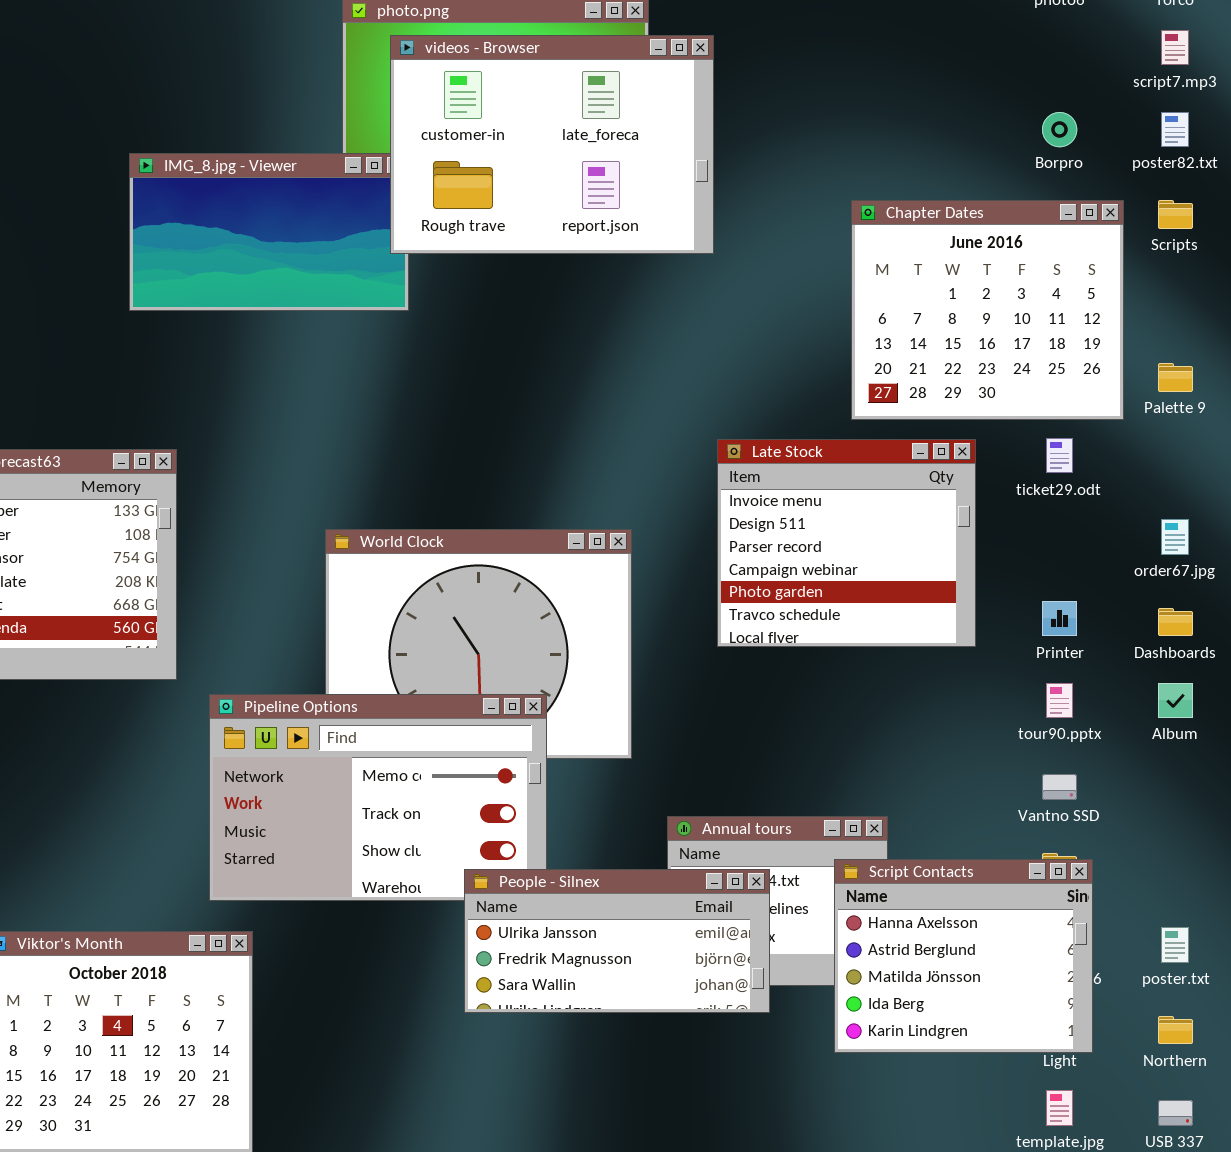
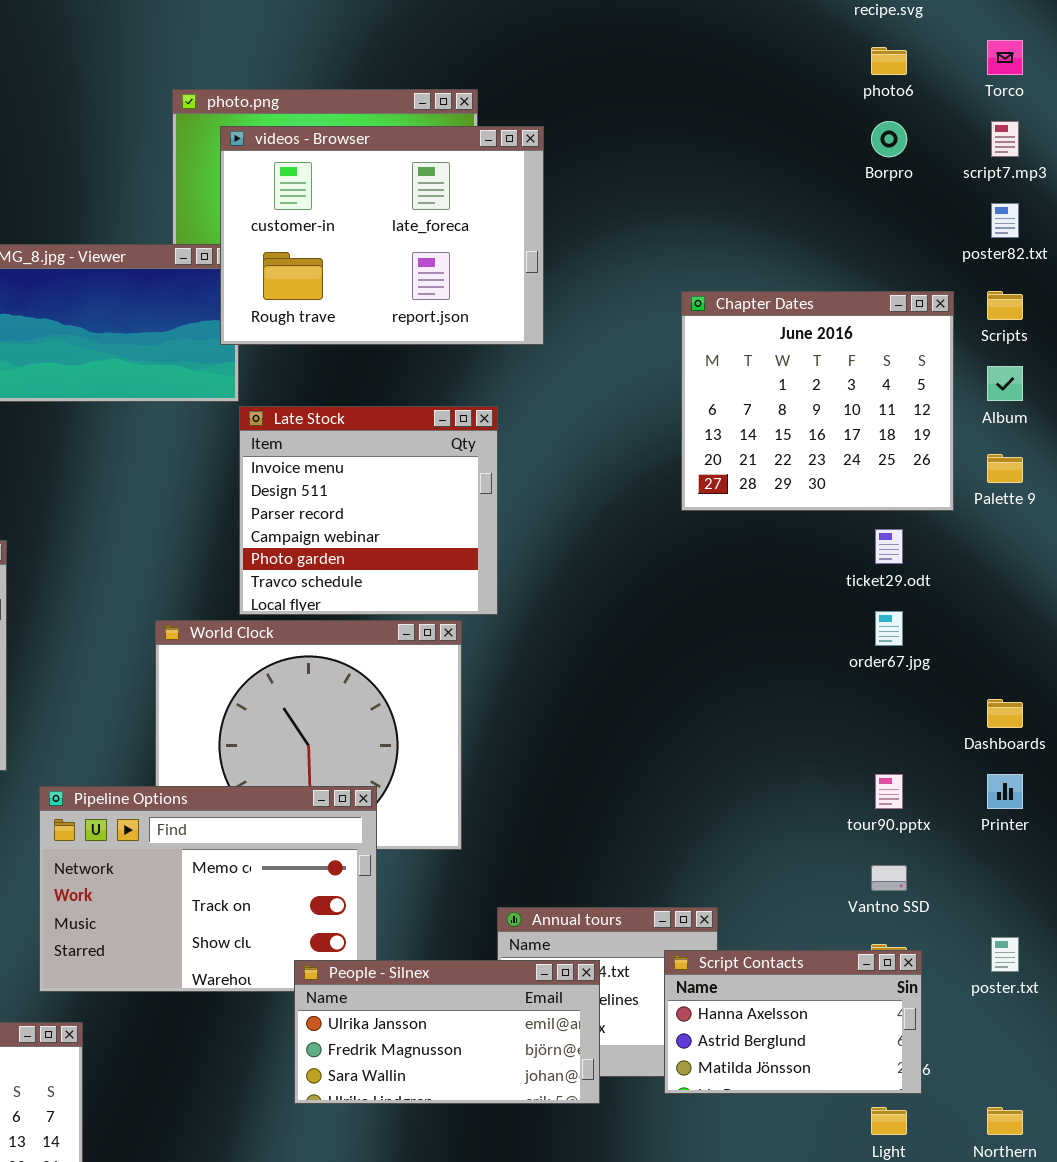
Borpro: [1042,112,1077,147] -> [871,121,907,157], moved
Late Stock: [717,439,976,647] -> [239,406,498,615], moved
order67.jpg: [1161,519,1189,555] -> [875,611,903,646], moved
Printer: [1042,601,1077,636] -> [987,774,1023,809], moved
Album: [1158,683,1193,718] -> [987,366,1023,401], moved
Script Contacts: [834,859,1093,1053] -> [664,950,922,1094], resized
poster.txt: [1161,927,1189,963] -> [991,937,1019,972], moved

